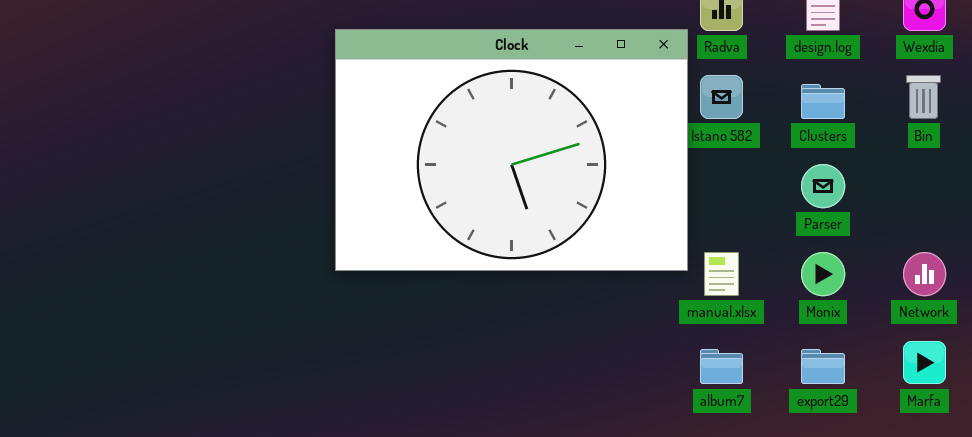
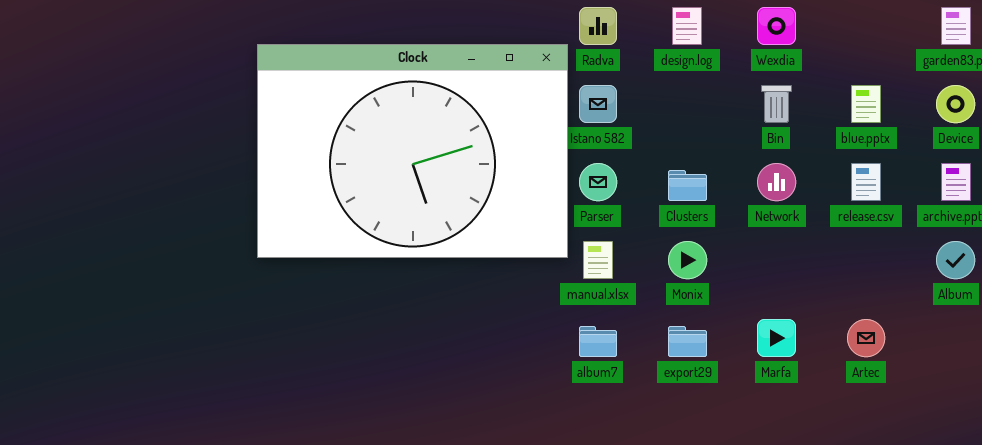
Clusters: [801,84,845,119] -> [668,170,707,201], moved
Parser: [801,164,845,208] -> [579,163,617,201], moved
Network: [903,252,946,296] -> [757,163,796,201], moved

